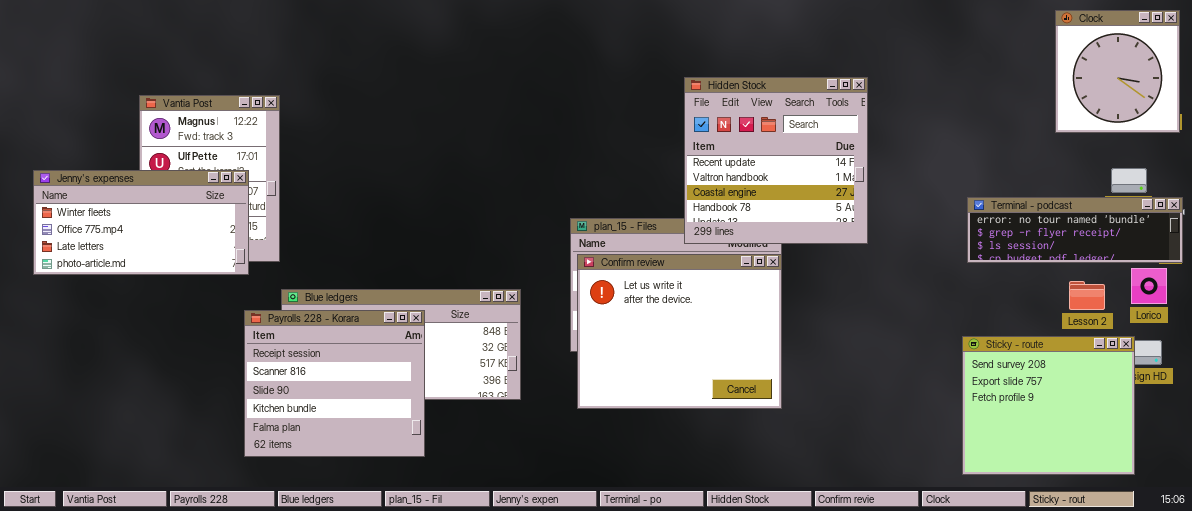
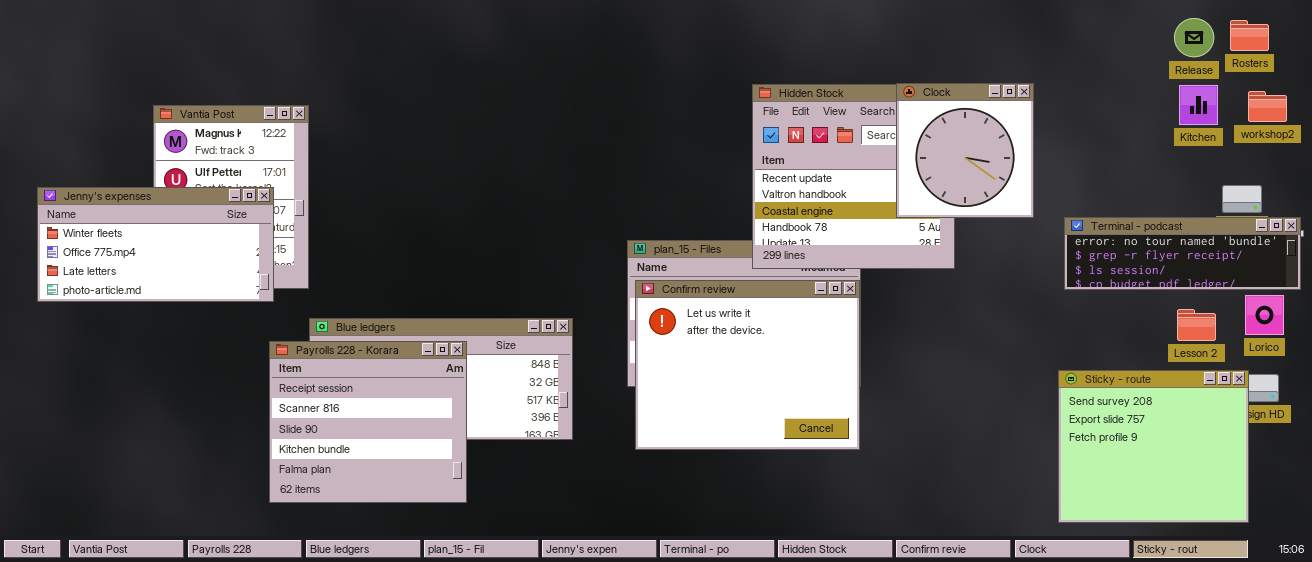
Clock: [1055,10,1180,133] -> [896,83,1034,218], moved

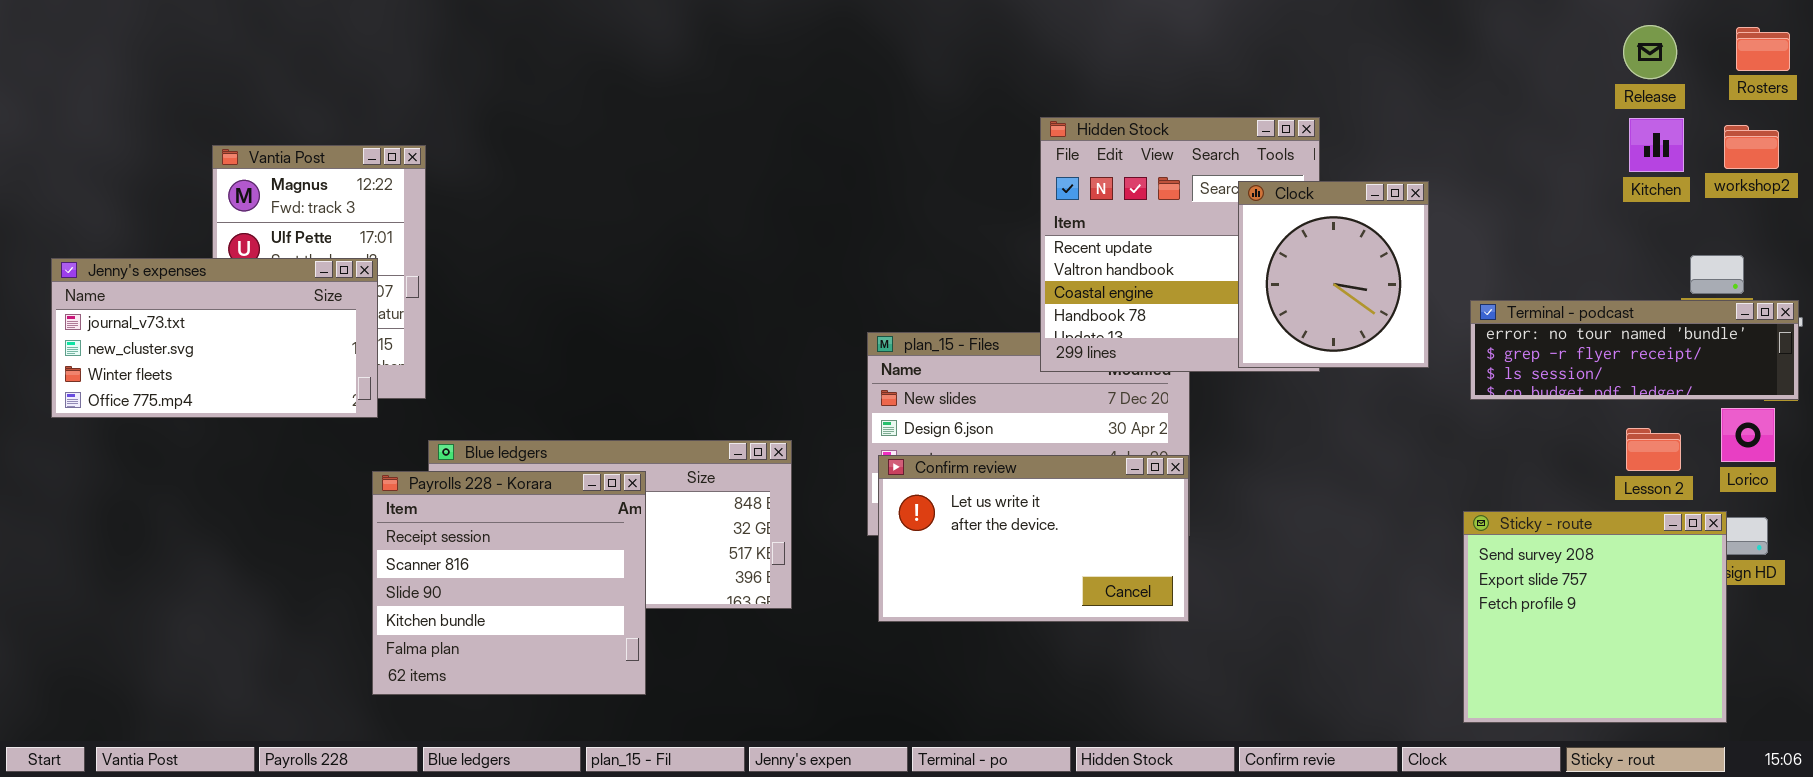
Rosters: [1230,20,1269,51] -> [1736,27,1790,71], moved
Clock: [896,83,1034,218] -> [1238,181,1429,368], moved
Jenny's expenses: [37,187,274,302] -> [51,258,378,418], scrolled up 2 rows
Confirm review: [635,280,860,450] -> [878,455,1189,622], resized

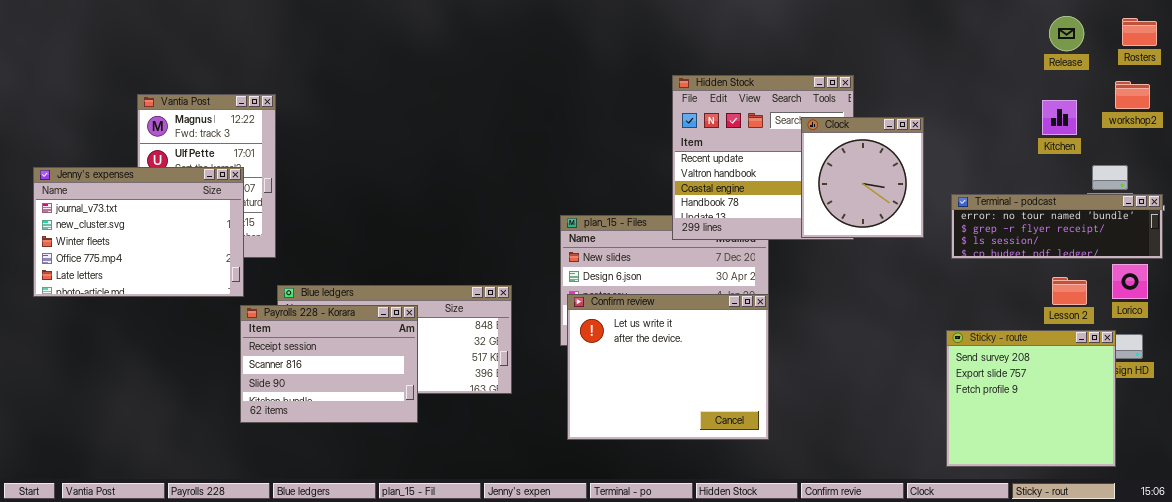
Kitchen: [1629,118,1684,172] -> [1042,100,1077,135], moved
Jenny's expenses: [51,258,378,418] -> [33,167,244,297], resized
Confirm review: [878,455,1189,622] -> [567,294,769,440], resized
Payrolls 228 - Korara: [372,471,646,695] -> [240,305,418,423], resized

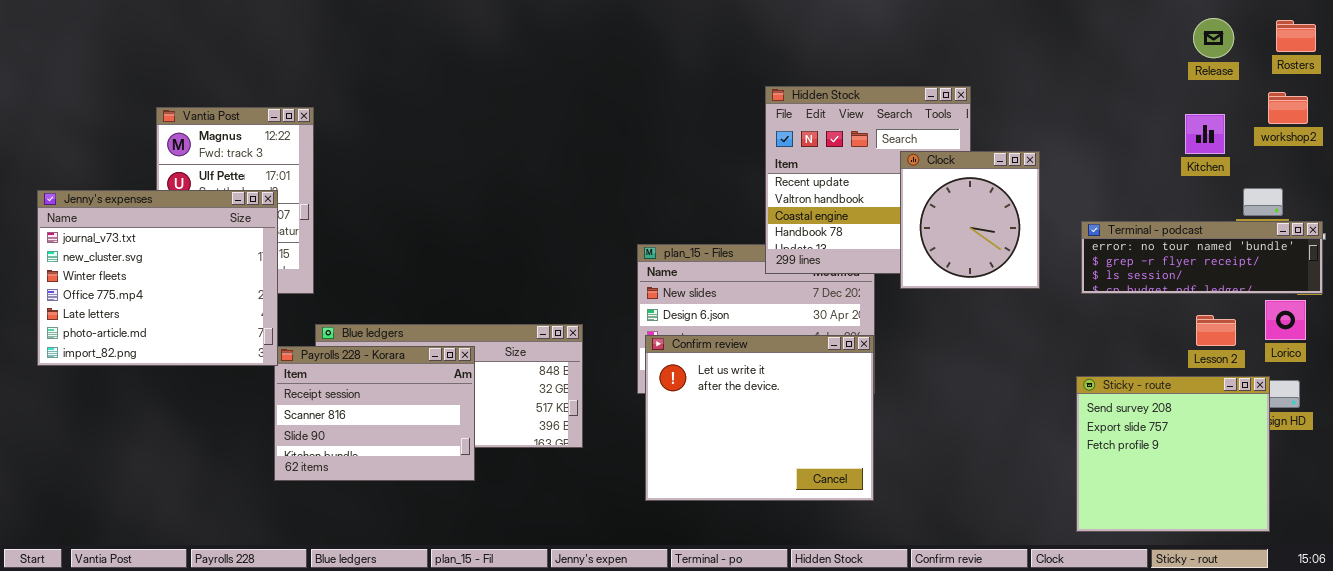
Clock: [801,117,924,238] -> [900,151,1040,289], moved
Jenny's expenses: [33,167,244,297] -> [37,190,278,366], resized

